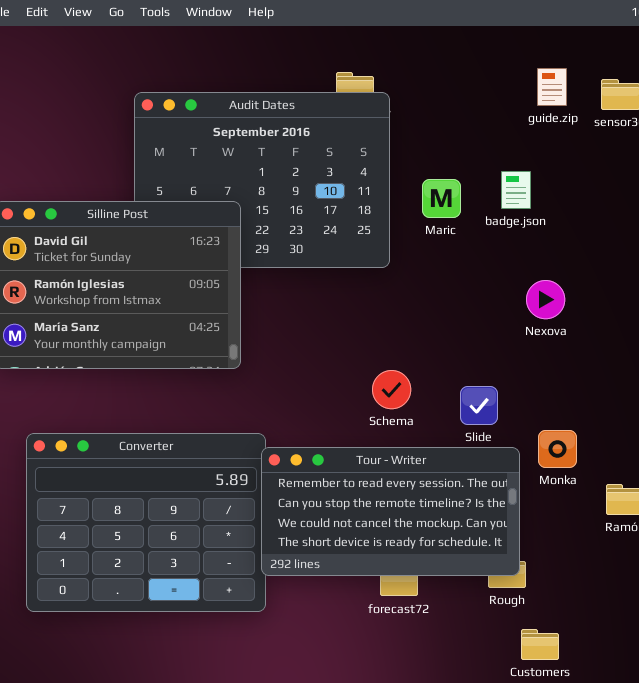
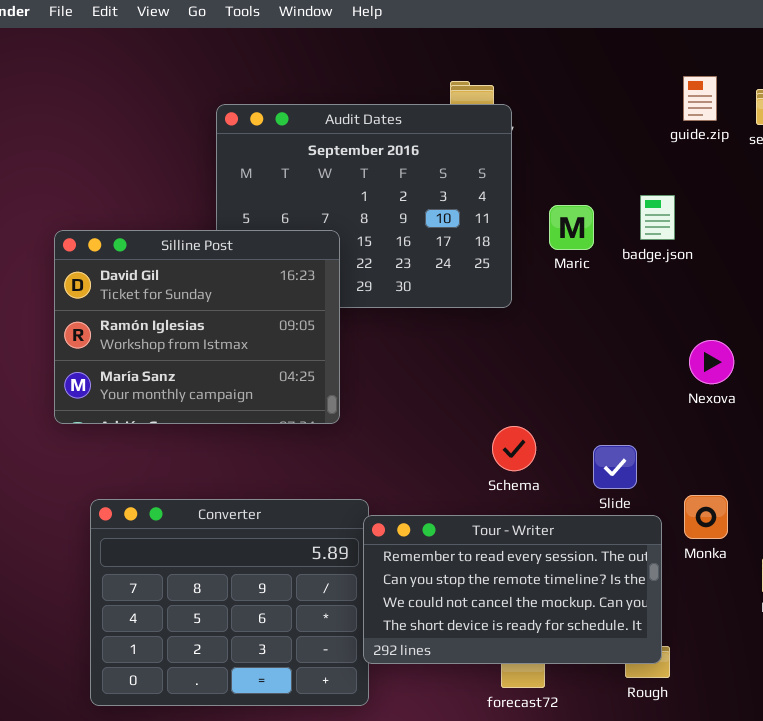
Nexova: [526,280,565,319] -> [689,340,734,384], moved

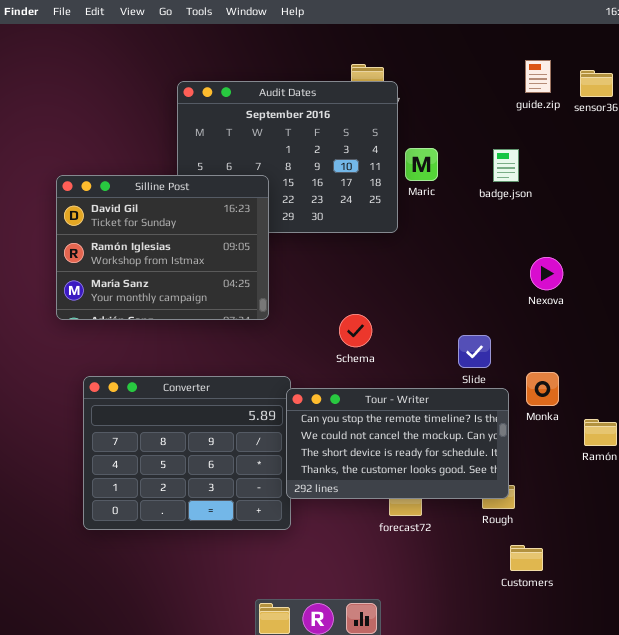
Maric: [549,205,594,250] -> [405,148,438,181], moved
Schema: [492,426,536,471] -> [339,314,372,347], moved
Tour - Writer: [363,515,662,664] -> [286,388,509,499], scrolled down 1 row

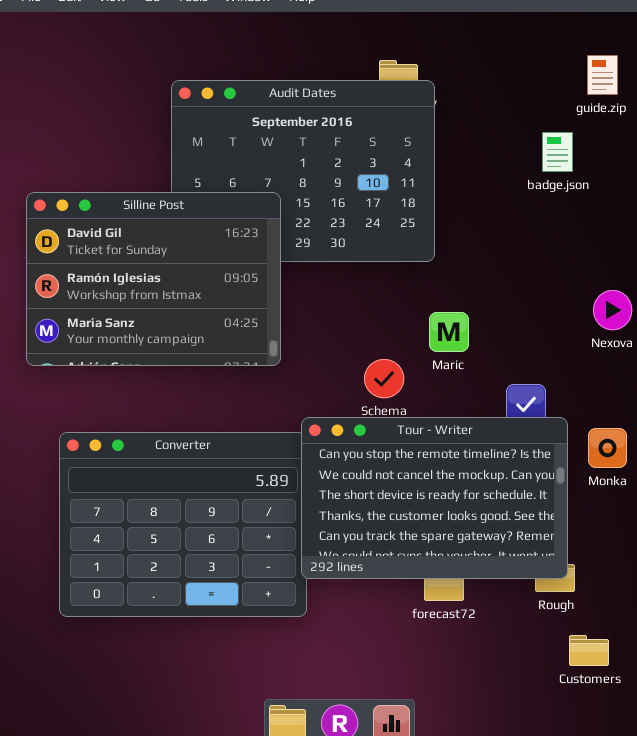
Maric: [405,148,438,181] -> [429,312,469,352], moved
badge.json: [493,149,519,182] -> [542,132,573,172], moved
Tour - Writer: [286,388,509,499] -> [301,417,568,579], resized

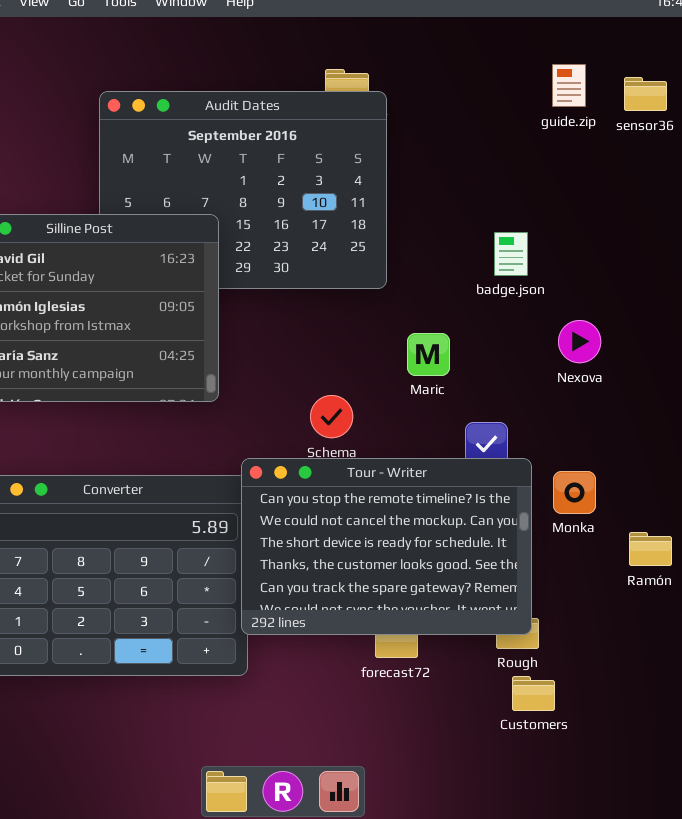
badge.json: [542,132,573,172] -> [494,232,528,276], moved
Maric: [429,312,469,352] -> [407,333,450,376], moved
Customers: [569,635,609,666] -> [512,676,555,711], moved

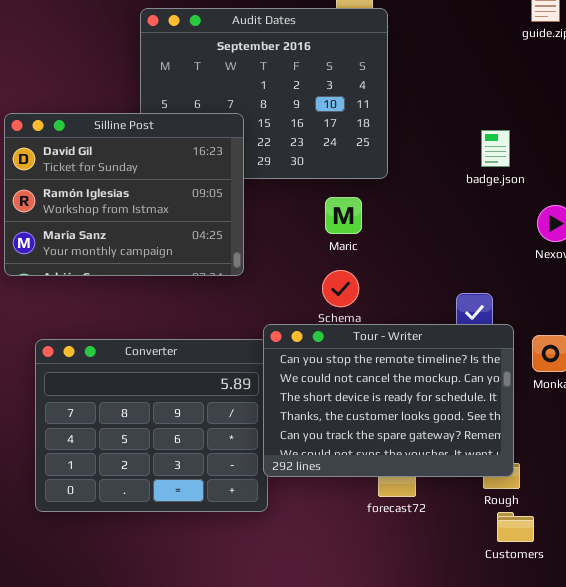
Maric: [407,333,450,376] -> [325,197,362,234], moved

